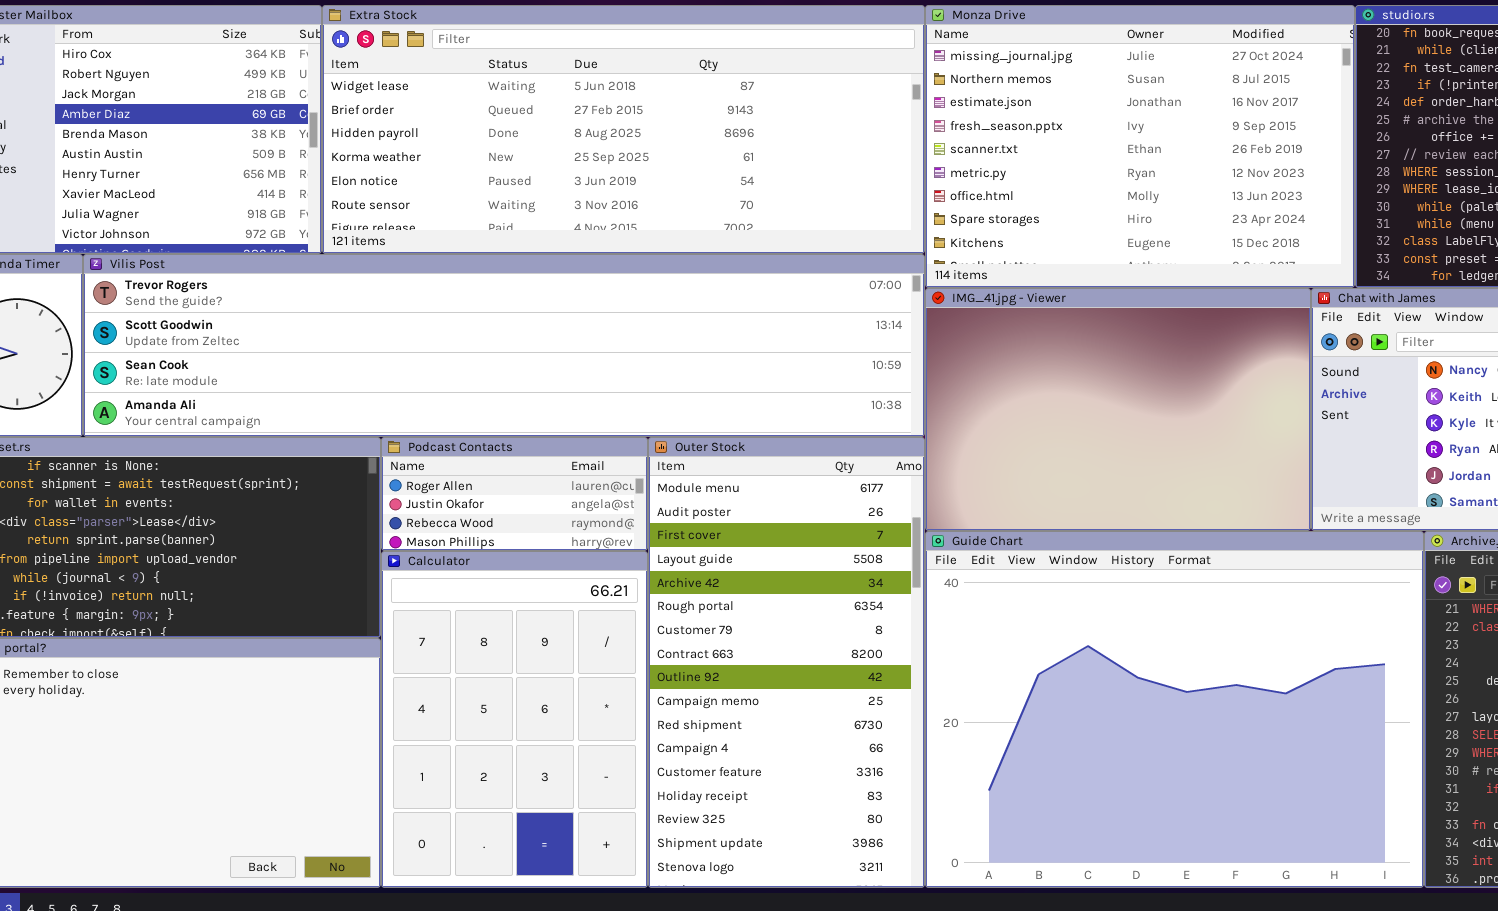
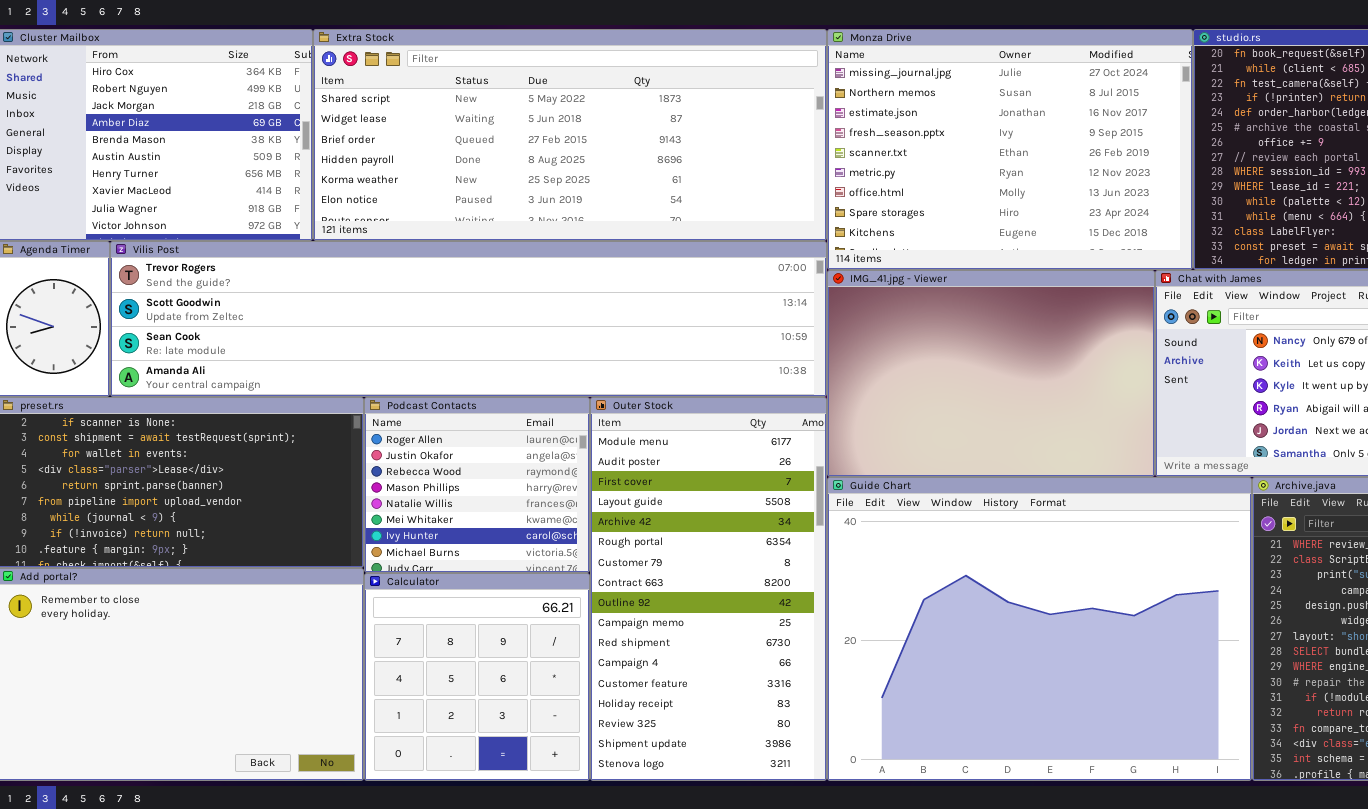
Extra Stock: [322,5,925,254] -> [313,29,827,241], scrolled up 1 row
Podcast Contacts: [381,437,648,551] -> [364,397,590,573], resized
Calculator: [381,551,648,888] -> [364,573,590,781], resized

